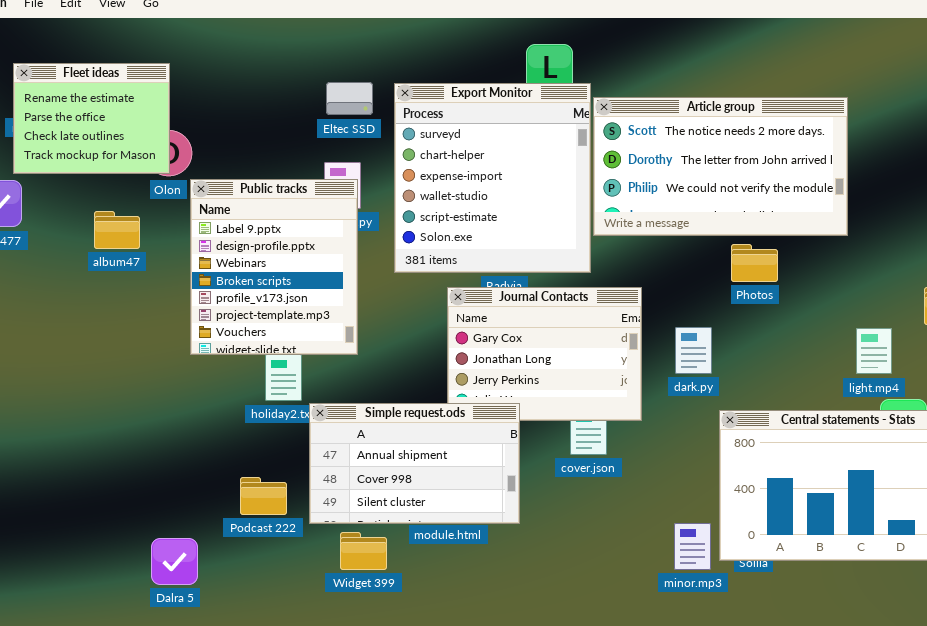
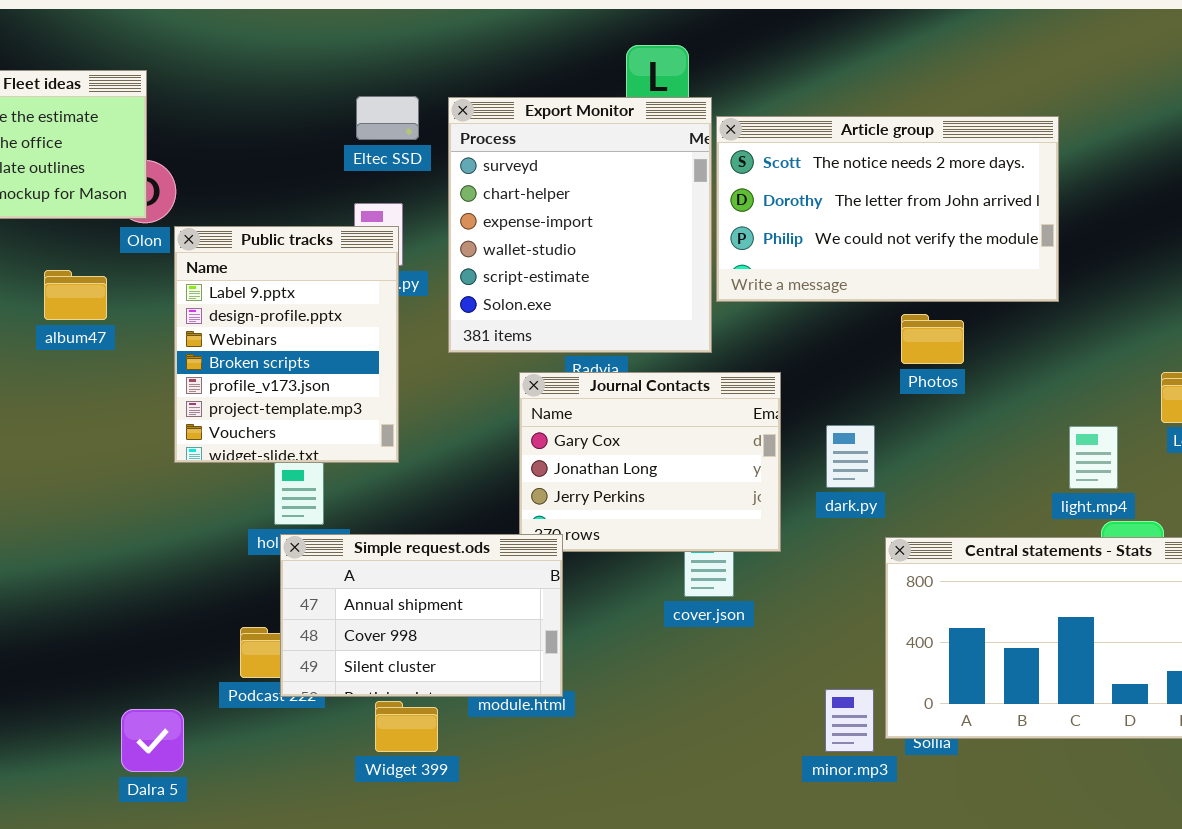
Simple request.ods: [309,403,520,524] -> [280,534,563,697], moved

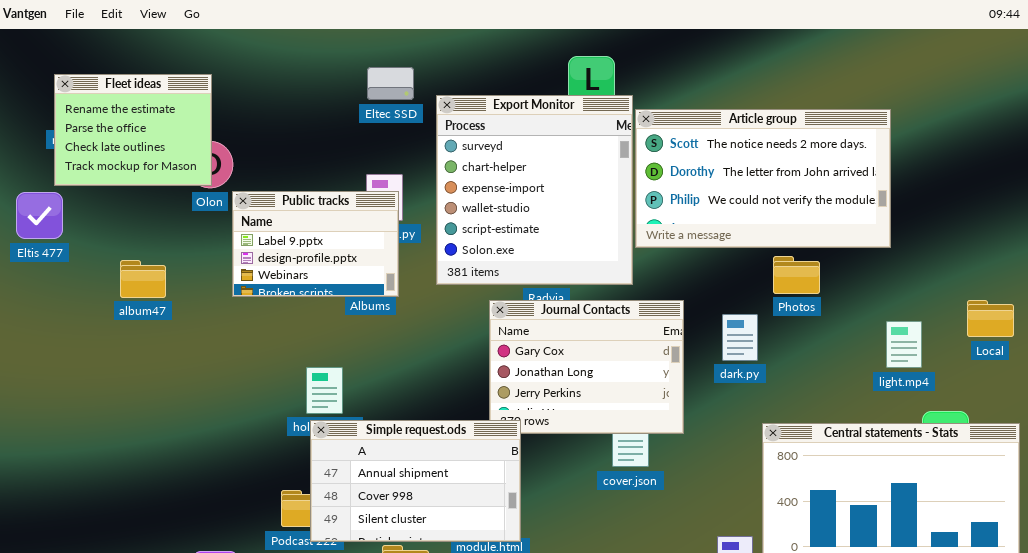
Eltec SSD: [356,96,419,140] -> [367,67,414,100], moved
Public tracks: [174,226,399,463] -> [232,191,399,297], resized
album47: [44,270,107,320] -> [120,260,166,298], moved
dark.py: [826,425,875,488] -> [722,314,758,361], moved
light.mp4: [1069,426,1118,489] -> [886,321,922,368], moved

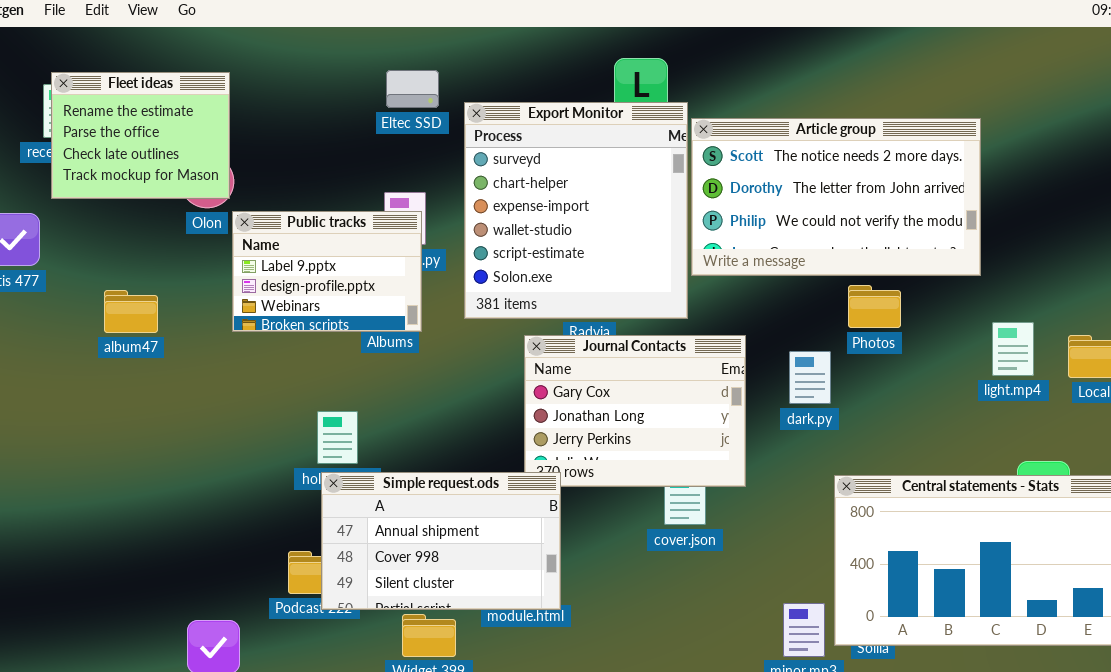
Fleet ideas: [54,74,212,186] -> [51,72,230,199], moved
light.mp4: [886,321,922,368] -> [992,322,1034,376], moved

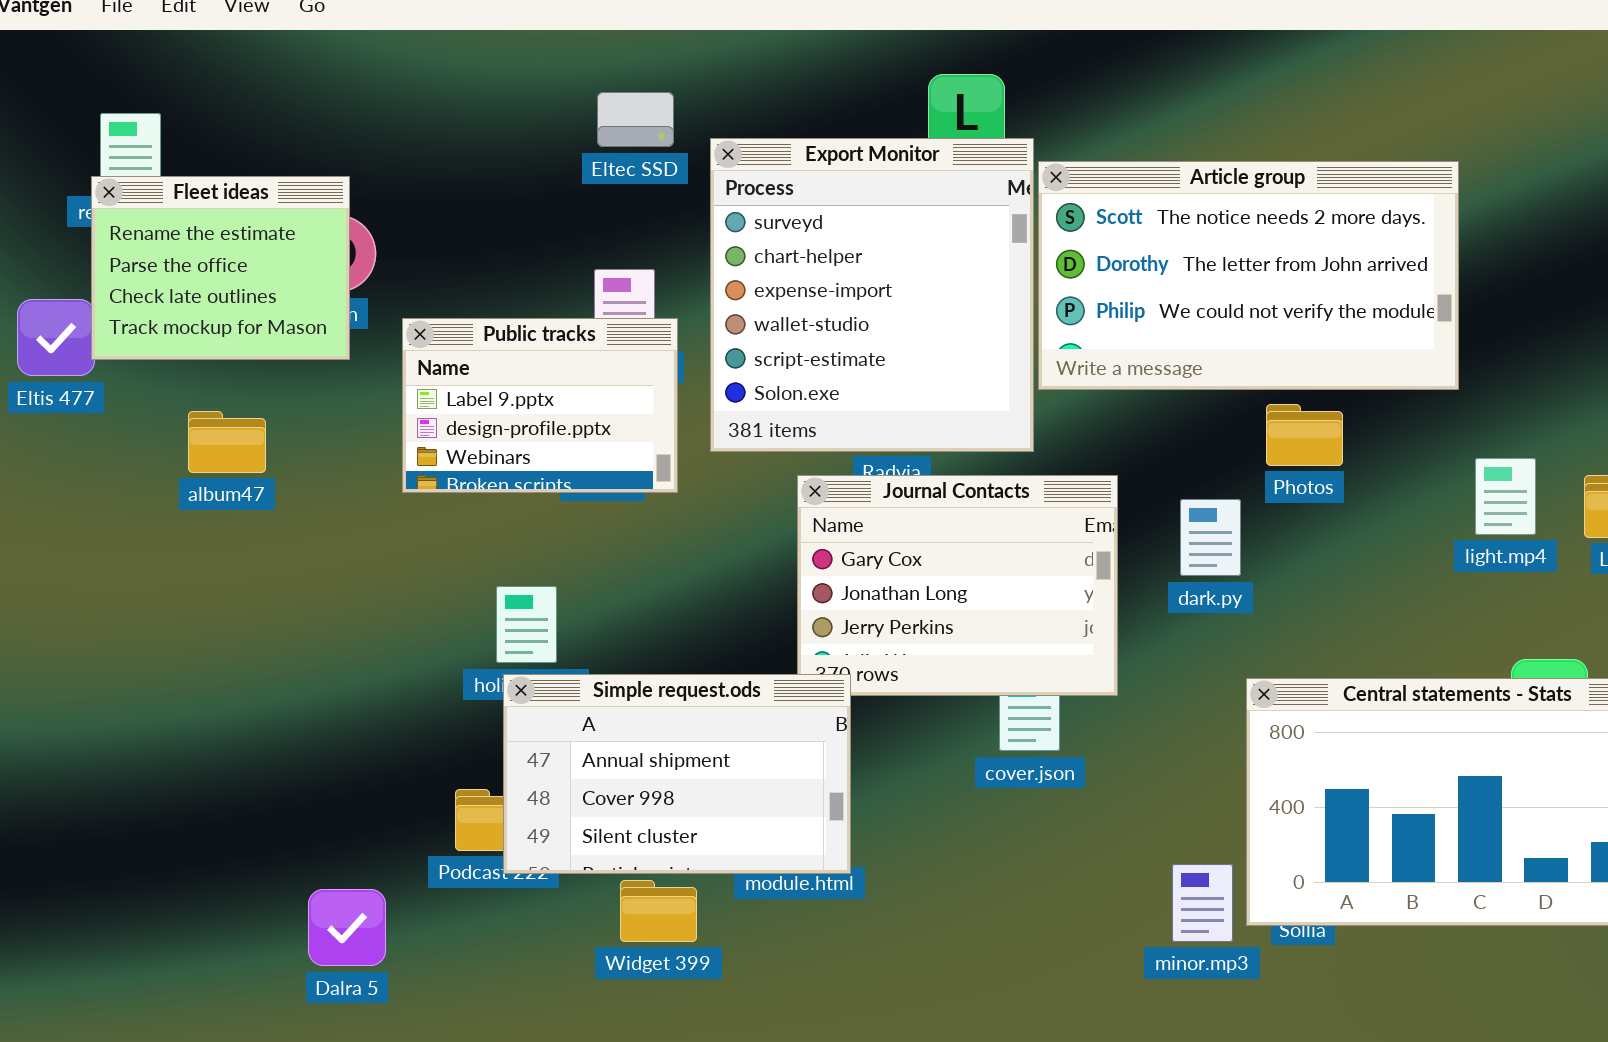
Fleet ideas: [51,72,230,199] -> [91,176,350,360], moved
Public tracks: [232,211,422,332] -> [402,318,678,493], moved

